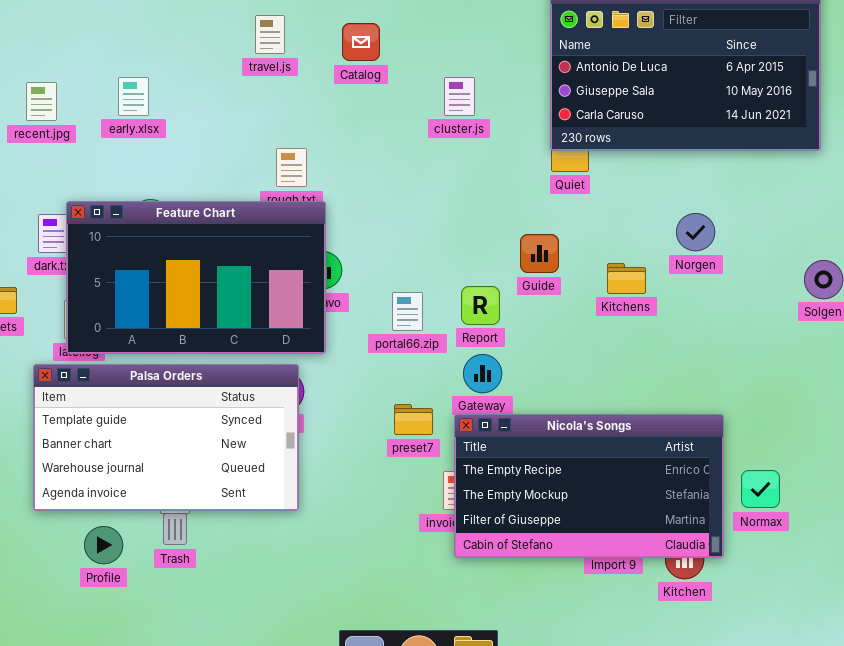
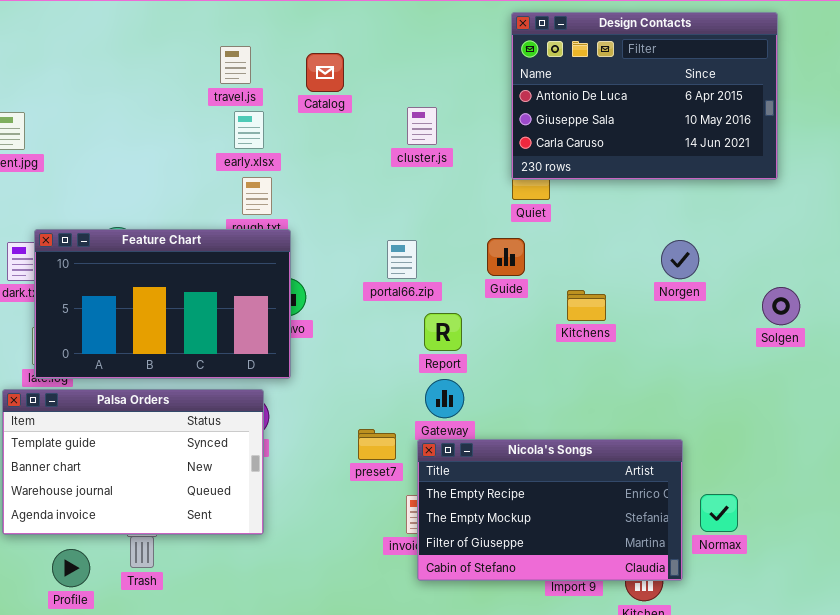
early.xlsx: [118,77,149,116] -> [234,111,264,149], moved
Norgen: [676,213,715,251] -> [661,240,699,279], moved
Guide: [520,234,559,273] -> [487,238,525,276], moved
portal66.zip: [392,292,423,331] -> [387,240,417,279], moved

